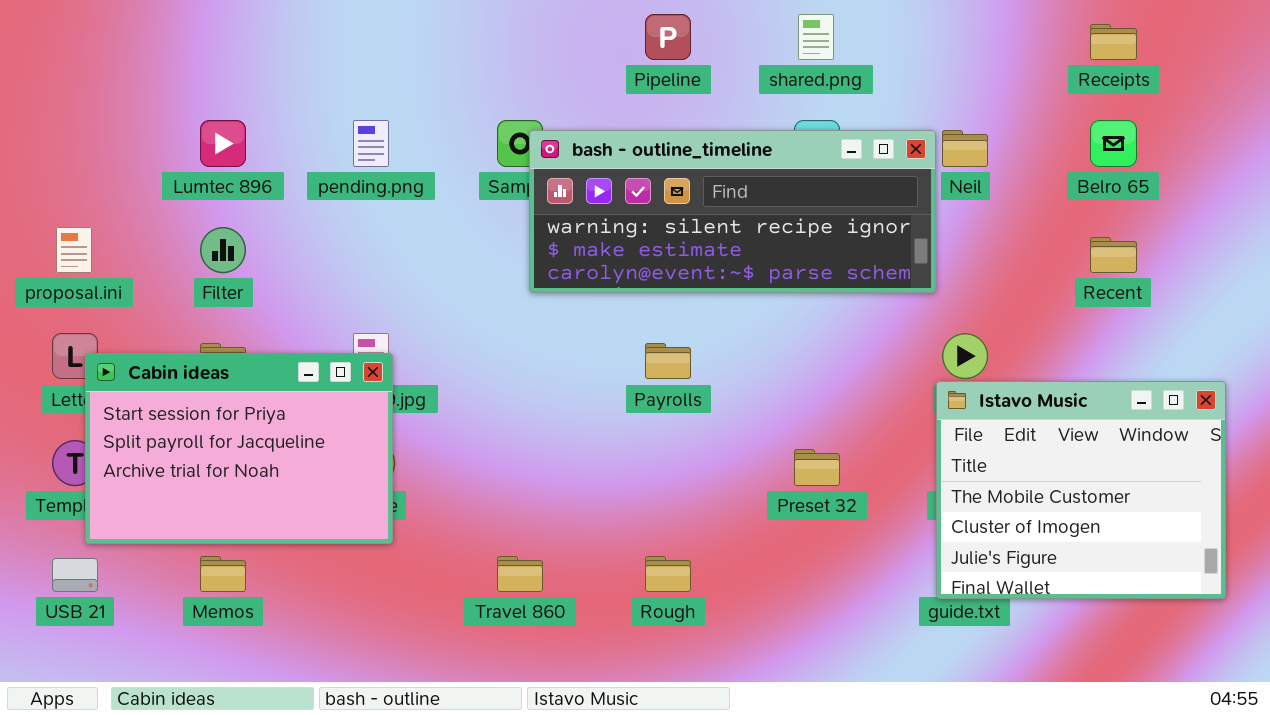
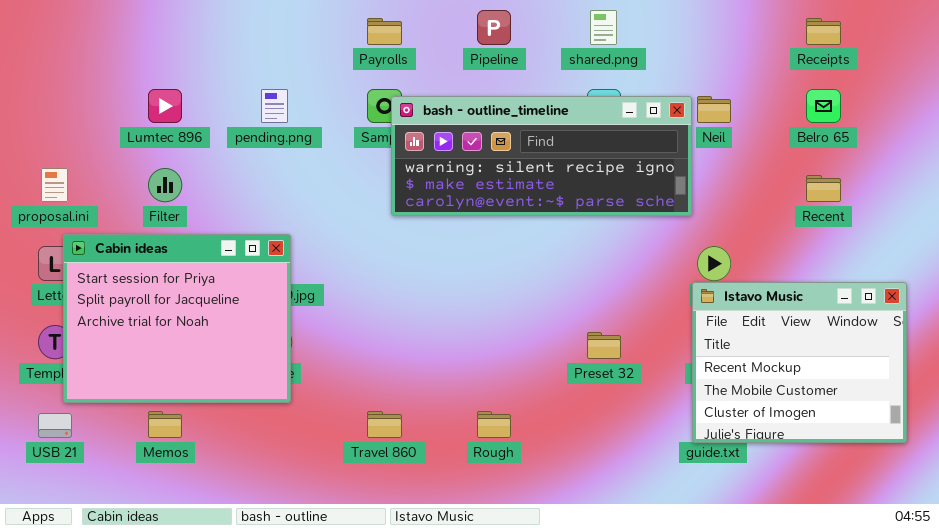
Payrolls: [645,343,691,379] -> [367,18,402,45], moved
Cabin ideas: [85,353,393,544] -> [63,234,291,403], resized
Istavo Music: [936,381,1226,599] -> [692,282,907,443], scrolled up 1 row

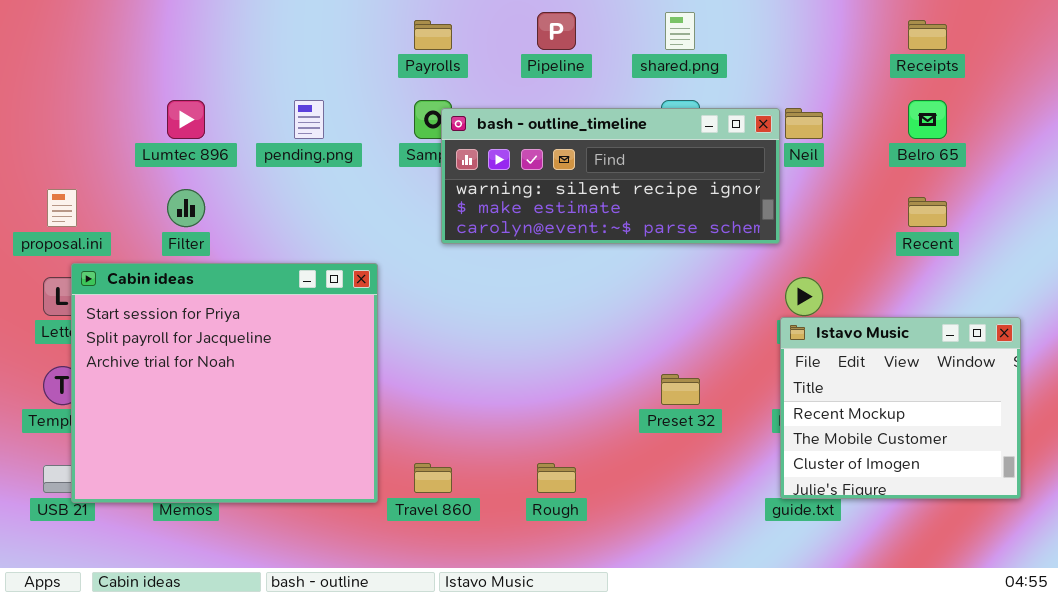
Cabin ideas: [63,234,291,403] -> [71,263,378,503], resized

